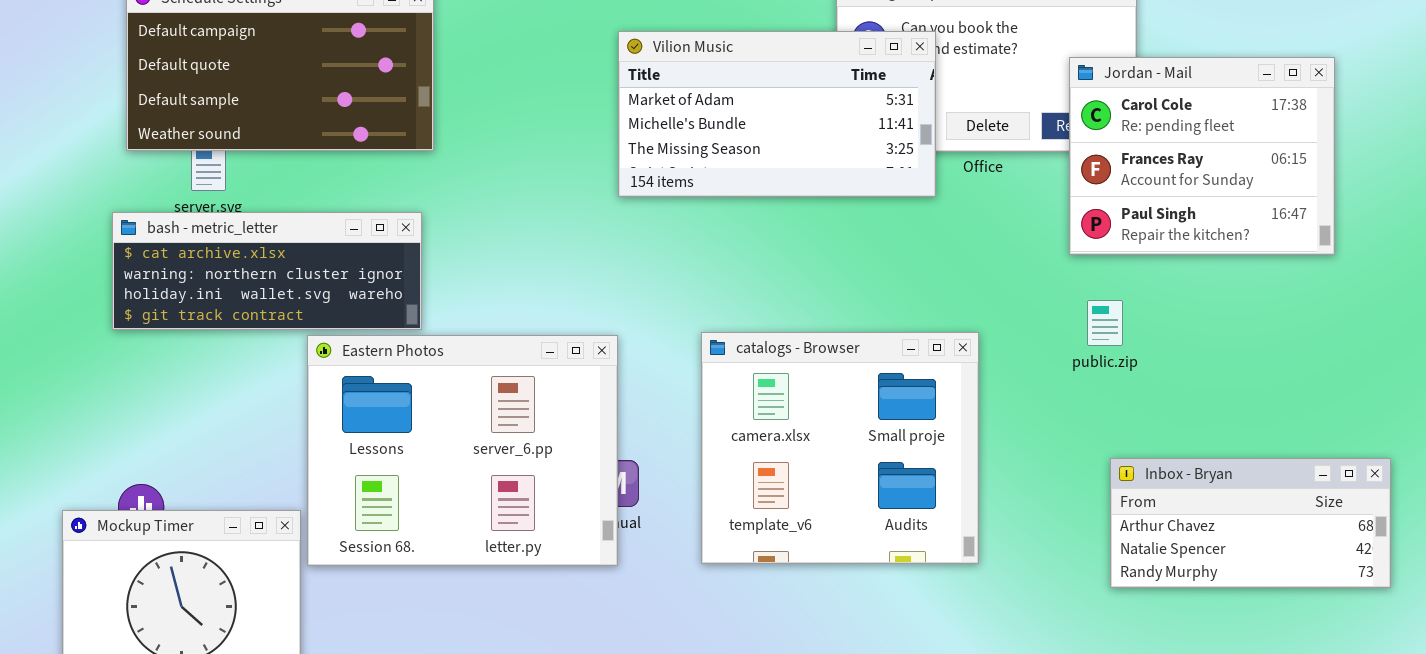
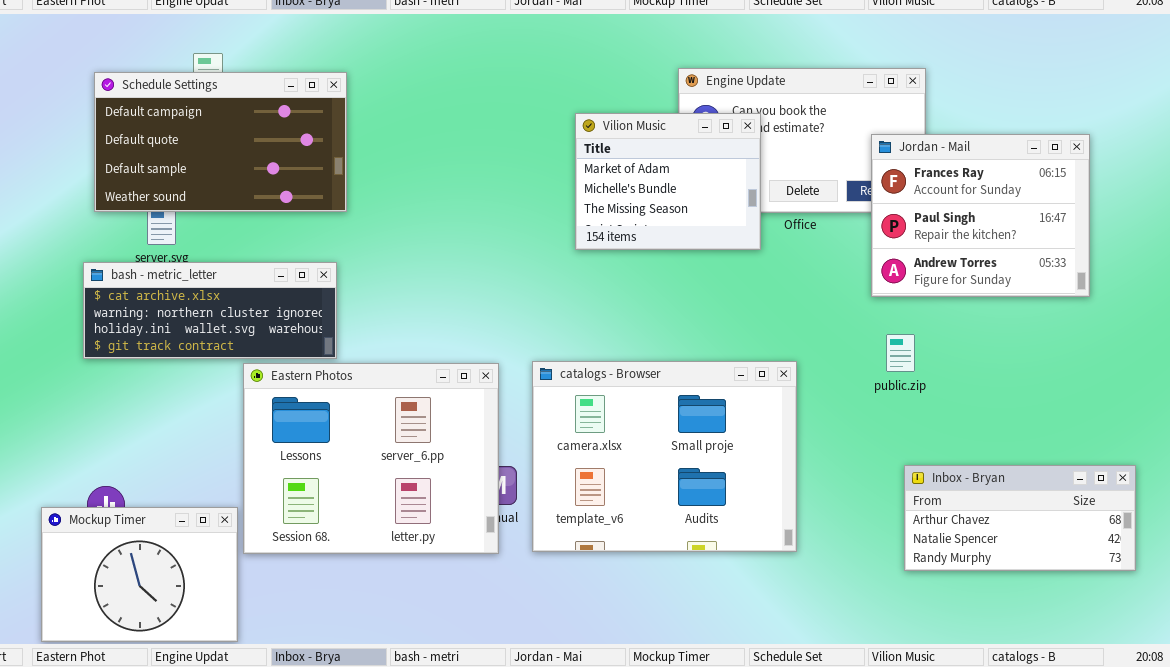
Vilion Music: [618,31,936,197] -> [575,113,761,250], resized
Jordan - Mail: [1069,57,1335,255] -> [871,134,1090,297], scrolled down 1 row
catalogs - Browser: [701,332,979,564] -> [532,361,797,552], resized

